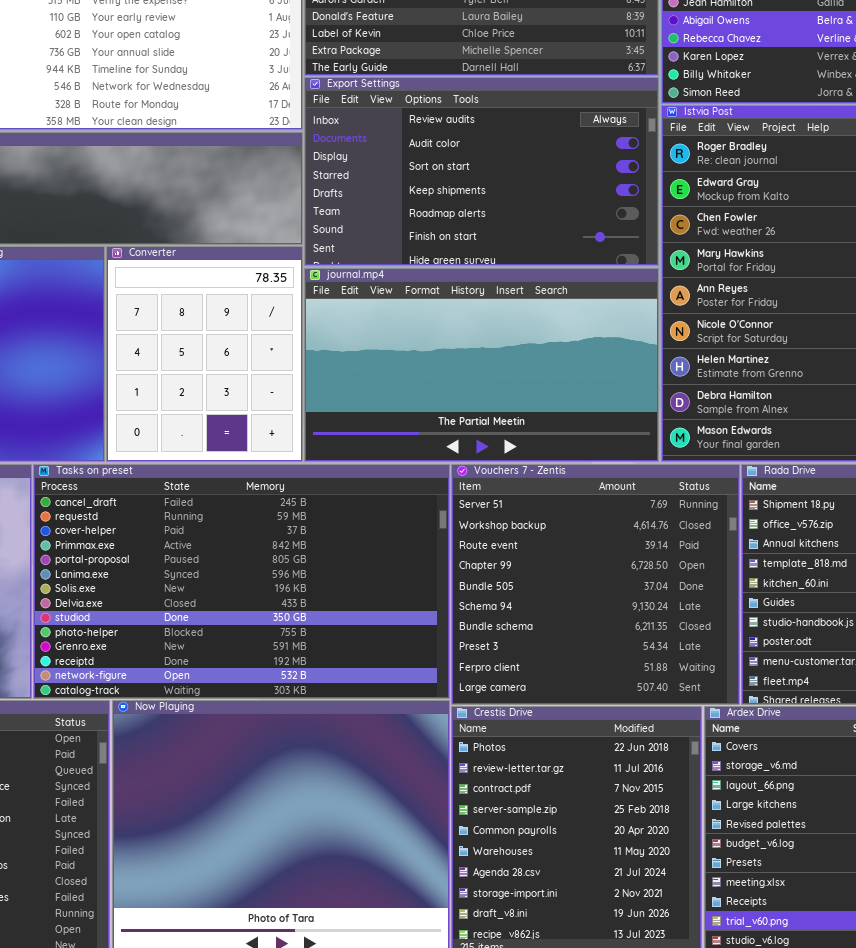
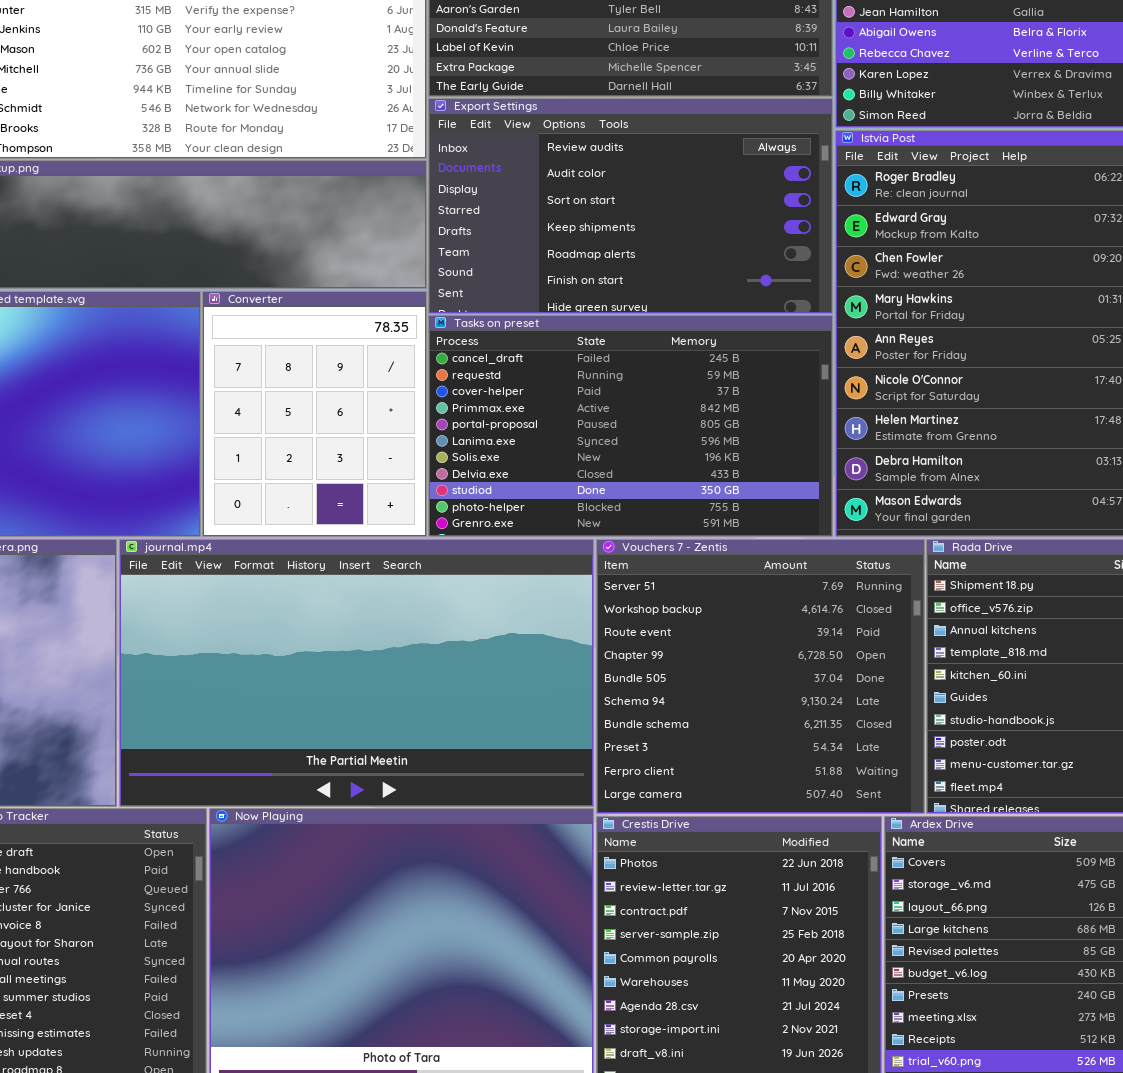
journal.mp4: [304,268,659,462] -> [119,539,594,807], moved, resized
Tasks on preset: [33,464,450,699] -> [428,315,833,537], moved, resized

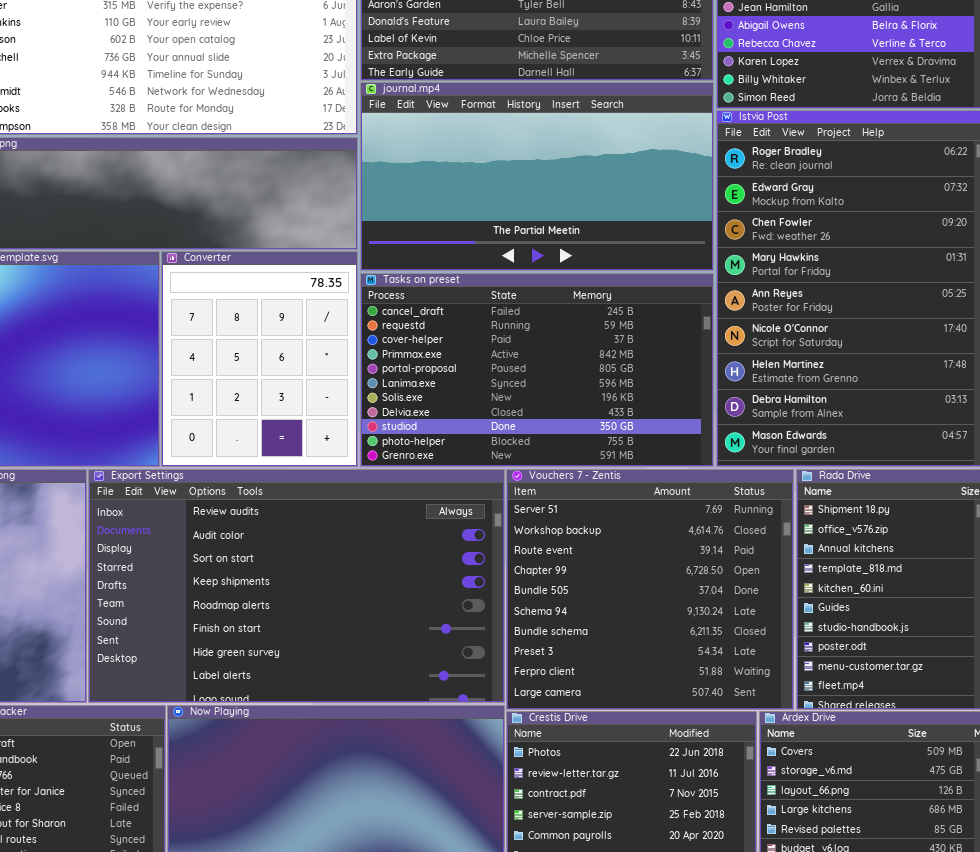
Export Settings: [428,98,833,314] -> [88,469,505,703], moved, resized
journal.mp4: [119,539,594,807] -> [360,82,714,271], moved, resized

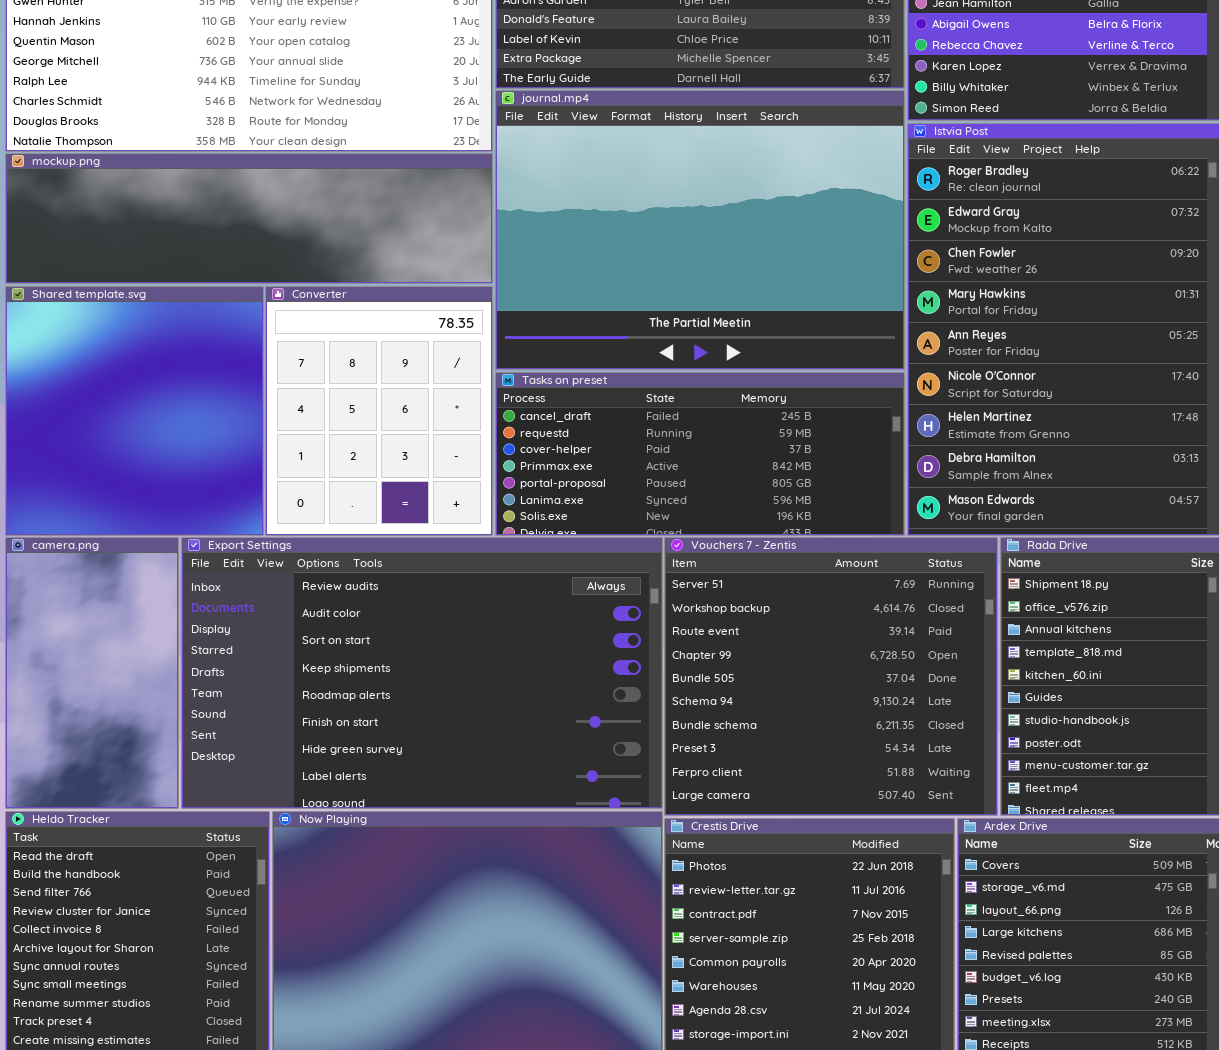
journal.mp4: [360,82,714,271] -> [495,90,905,370], resized
Tasks on preset: [360,273,714,467] -> [495,372,905,536], resized

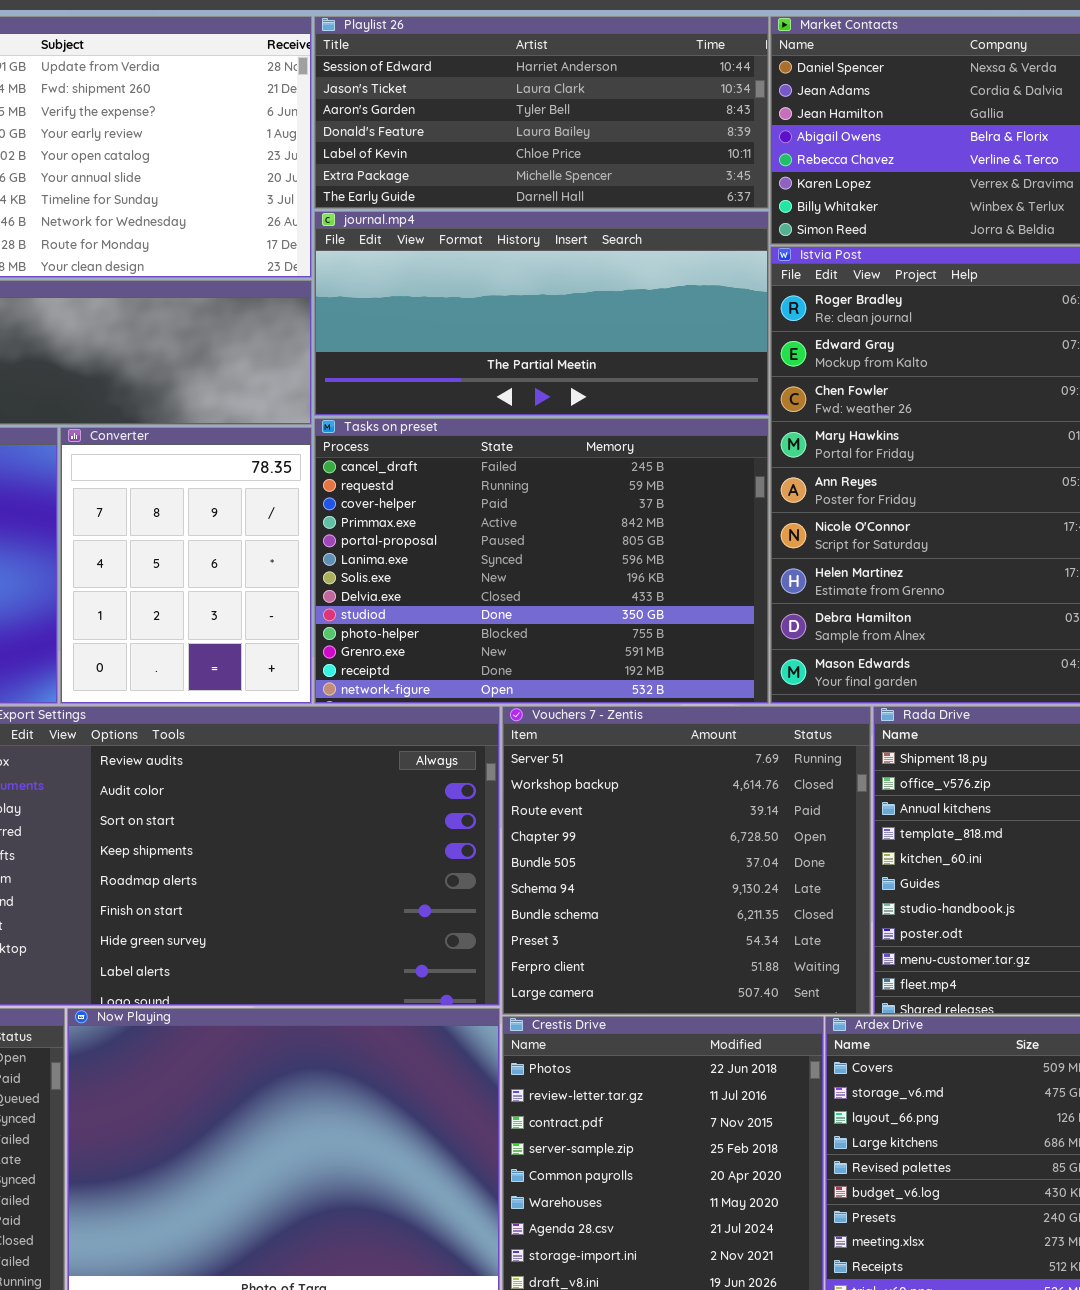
journal.mp4: [495,90,905,370] -> [314,211,769,416], resized
Tasks on preset: [495,372,905,536] -> [314,418,769,704], resized

